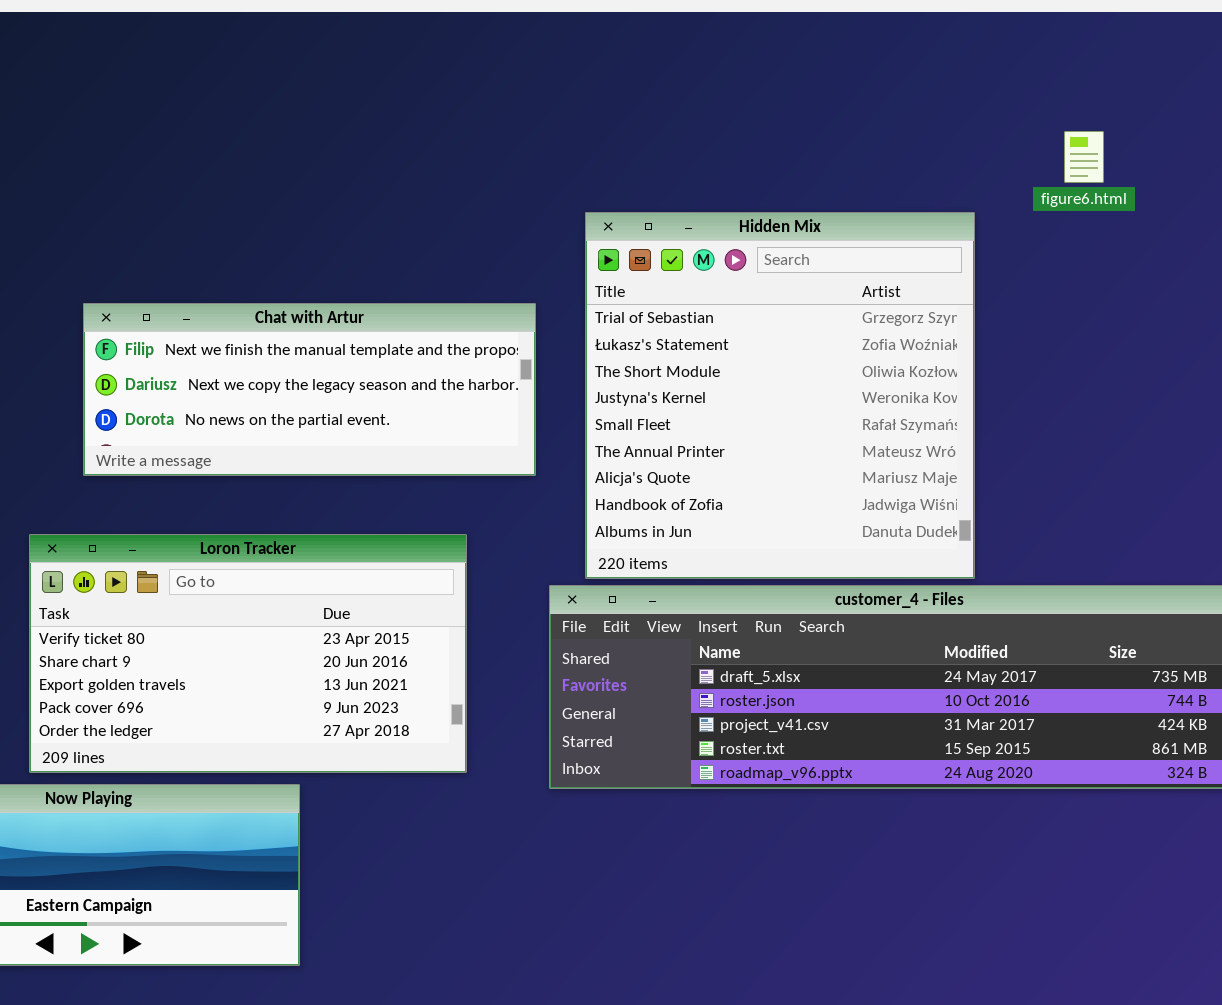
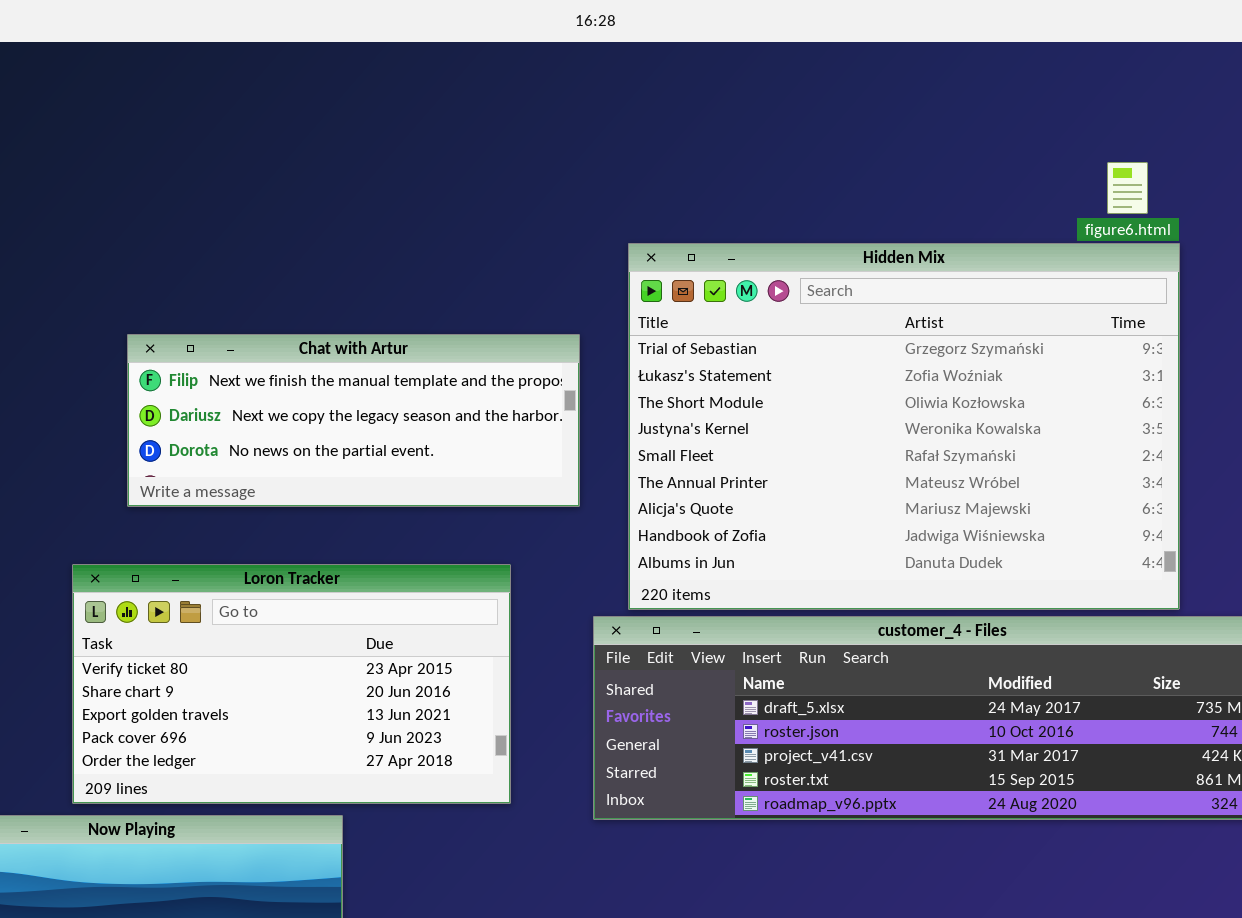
Hidden Mix: [585,212,975,579] -> [628,243,1180,610], resized

